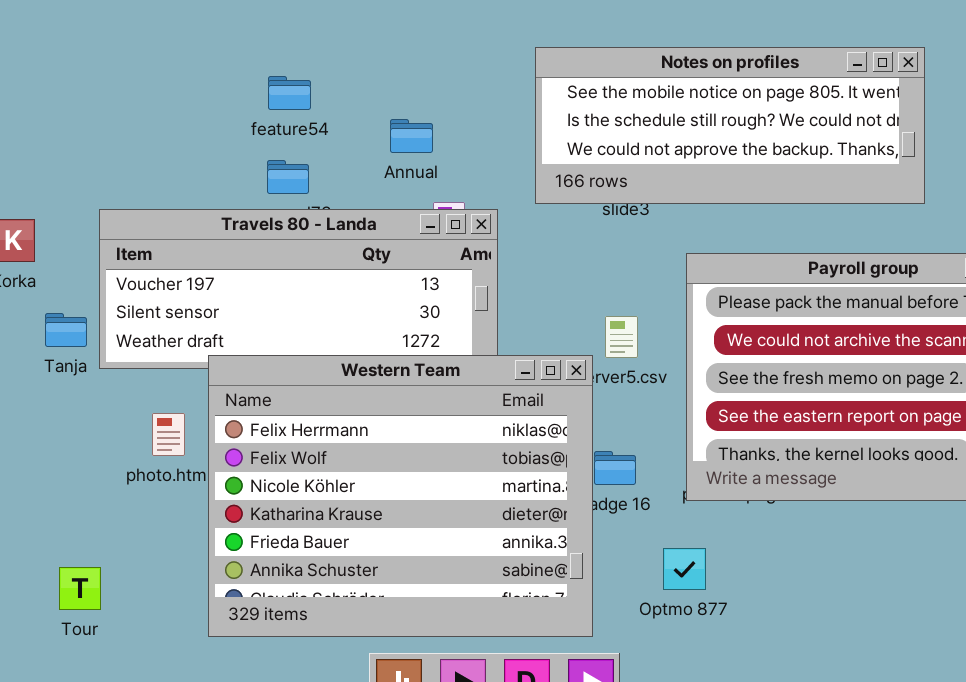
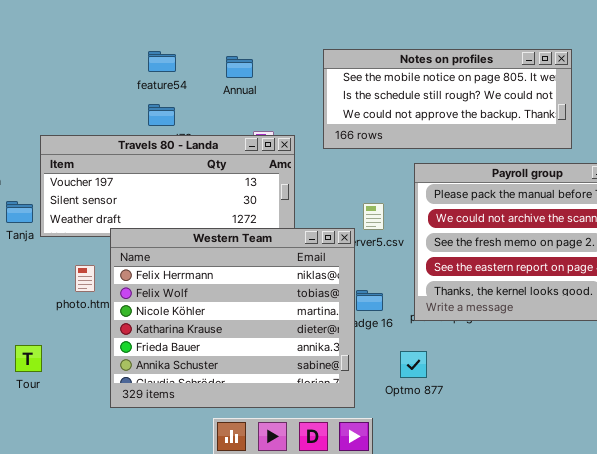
Notes on profiles: [535,47,925,204] -> [323,49,572,149], moved
Annual: [390,119,433,153] -> [226,56,253,78], moved
Tour: [59,567,101,610] -> [15,345,42,372], moved

